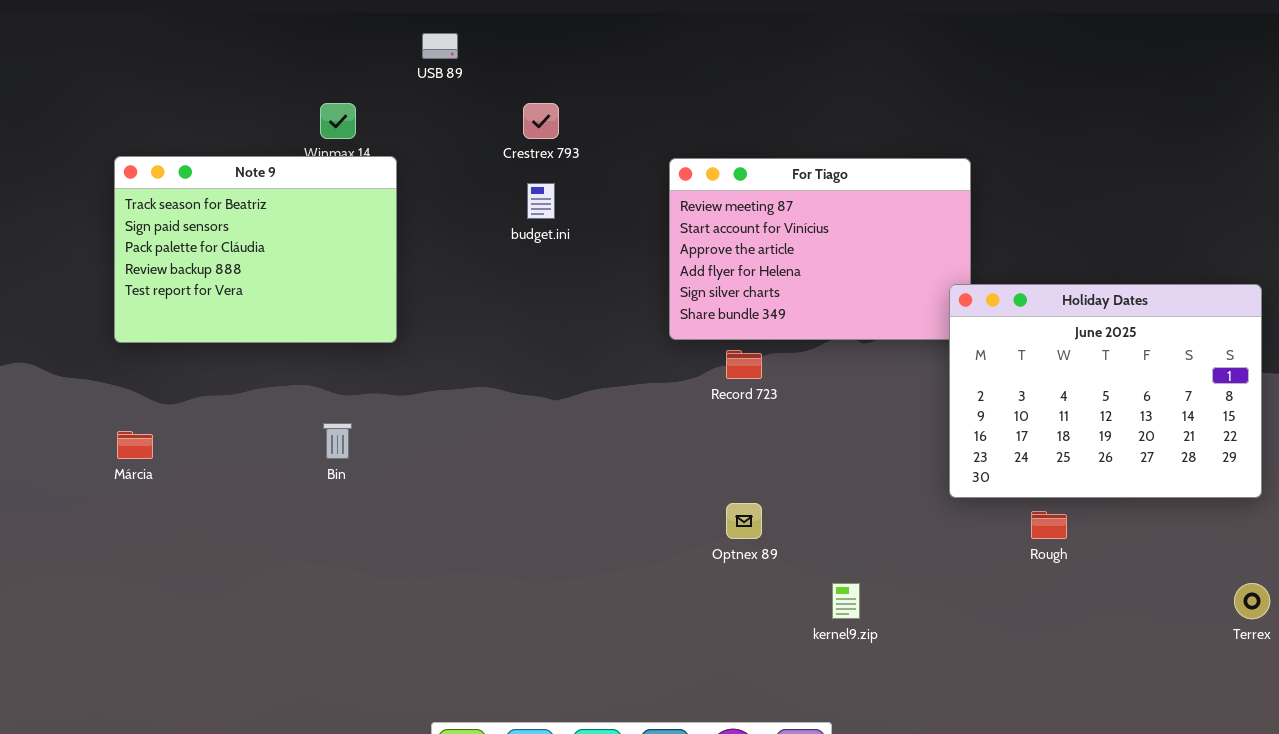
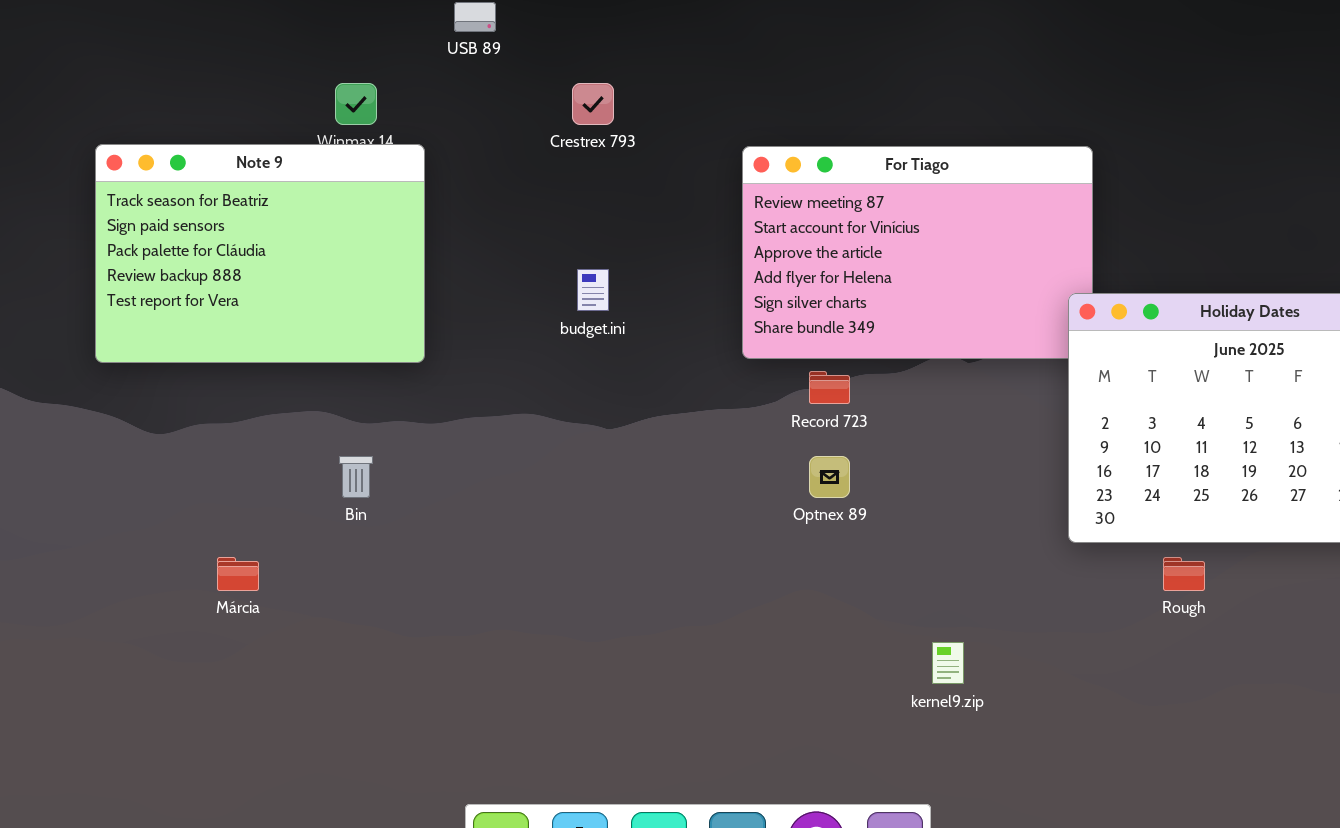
budget.ini: [527,183,555,219] -> [577,269,609,311], moved
Márcia: [117,431,153,459] -> [217,557,259,591], moved
Optnex 89: [726,503,762,539] -> [809,456,850,498], moved

